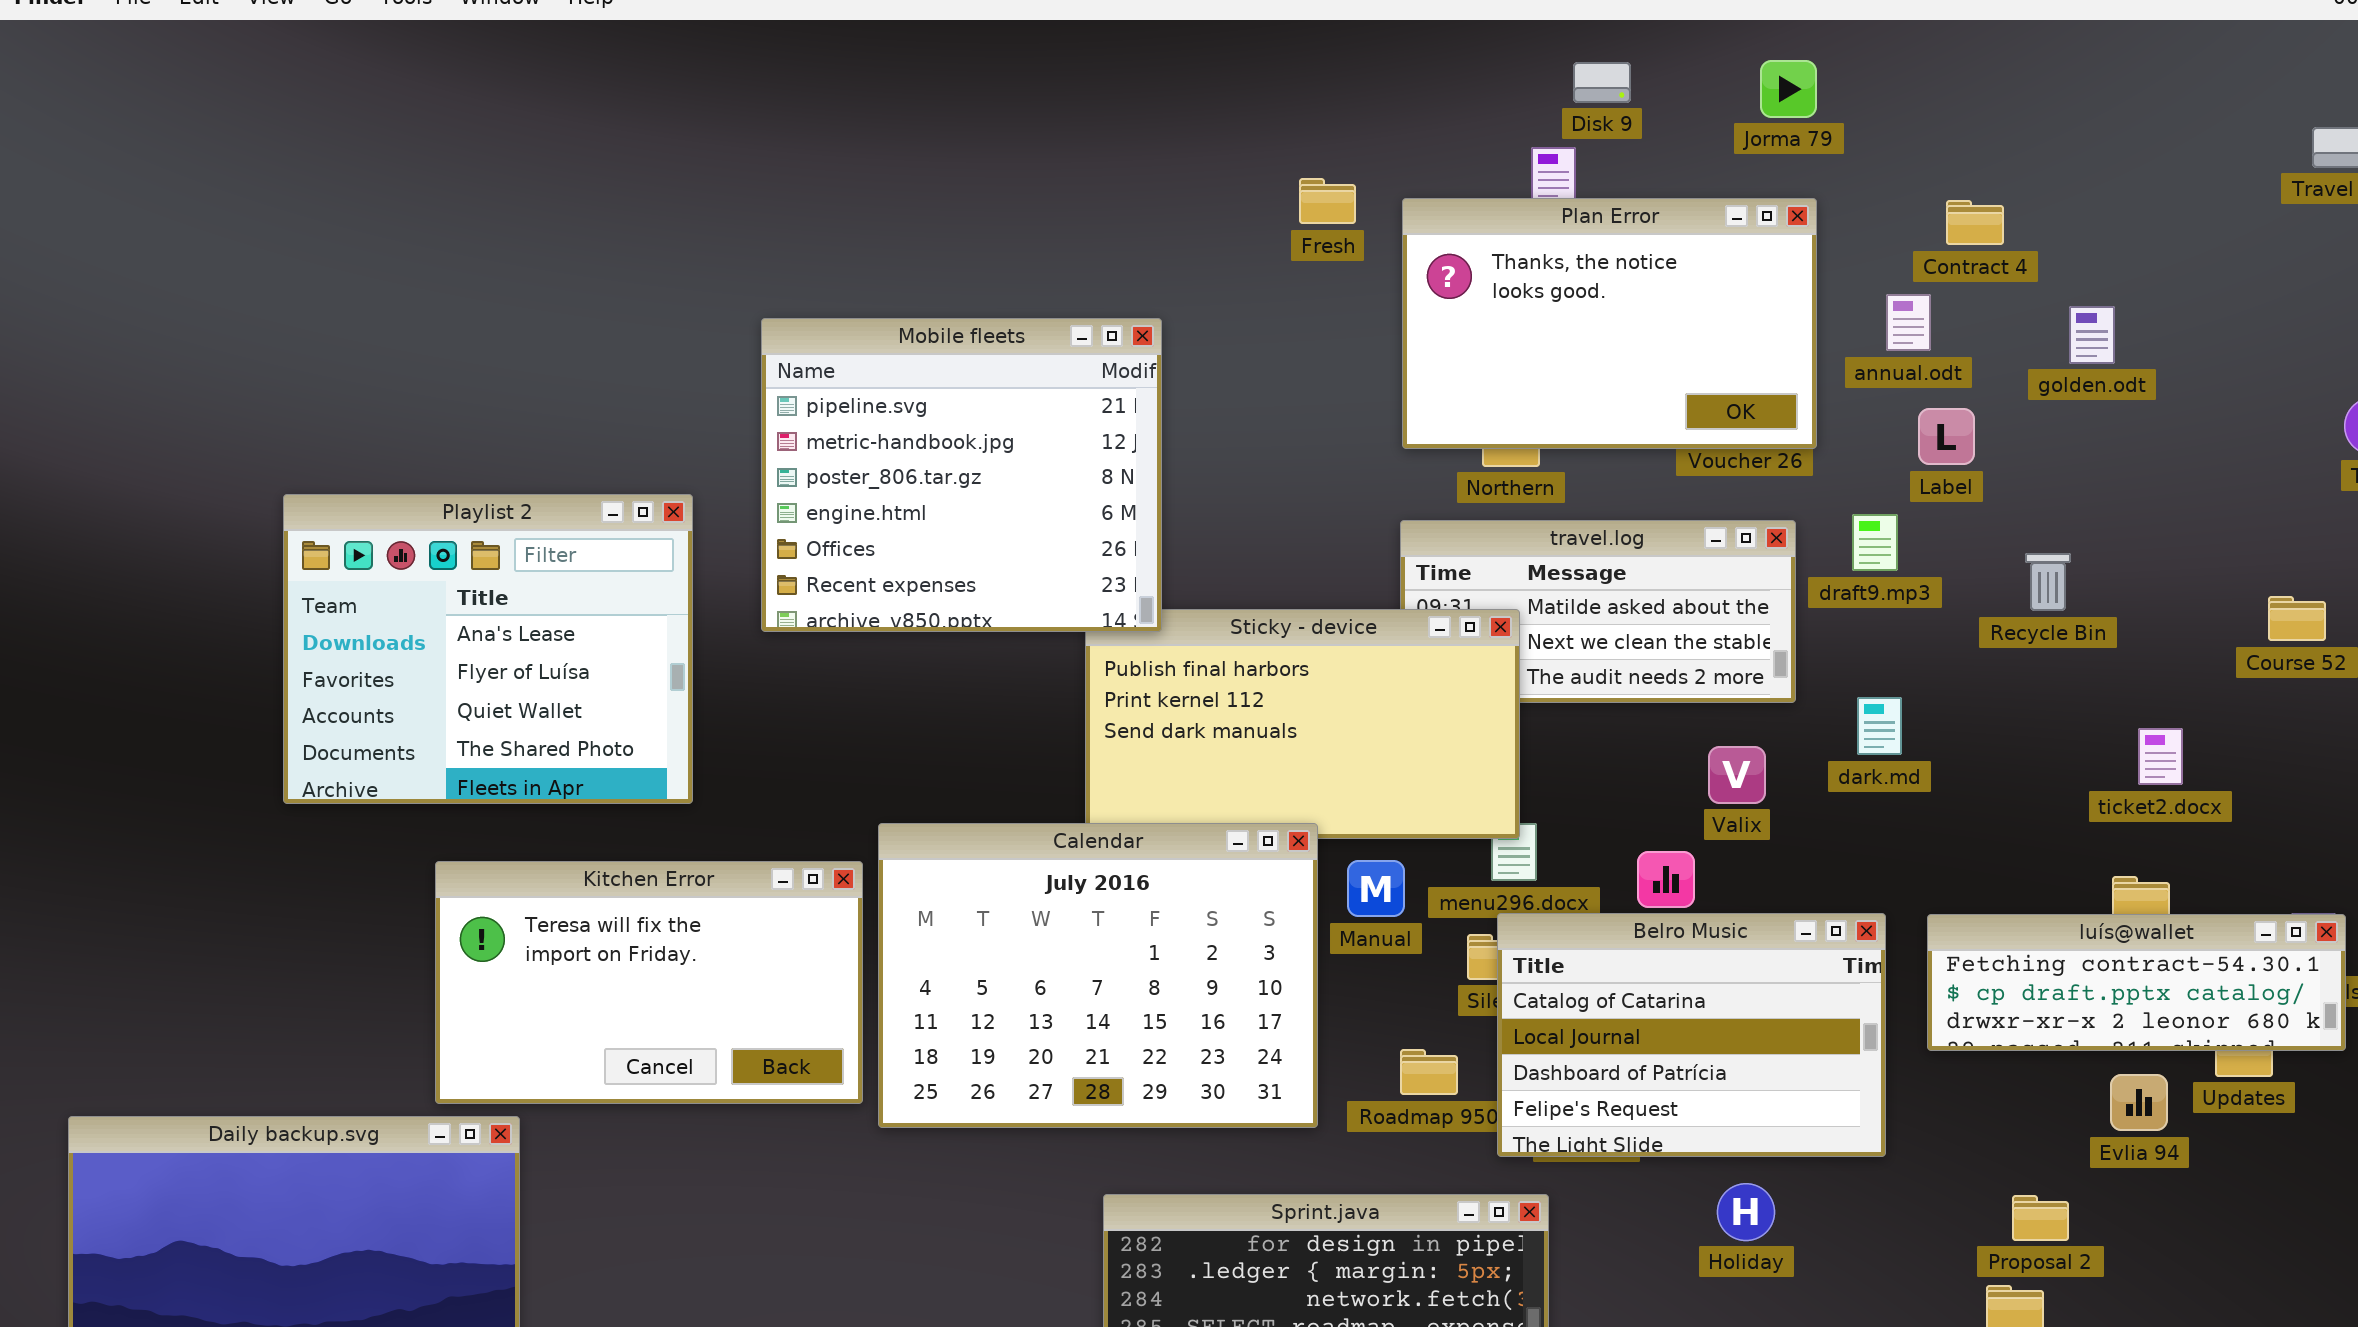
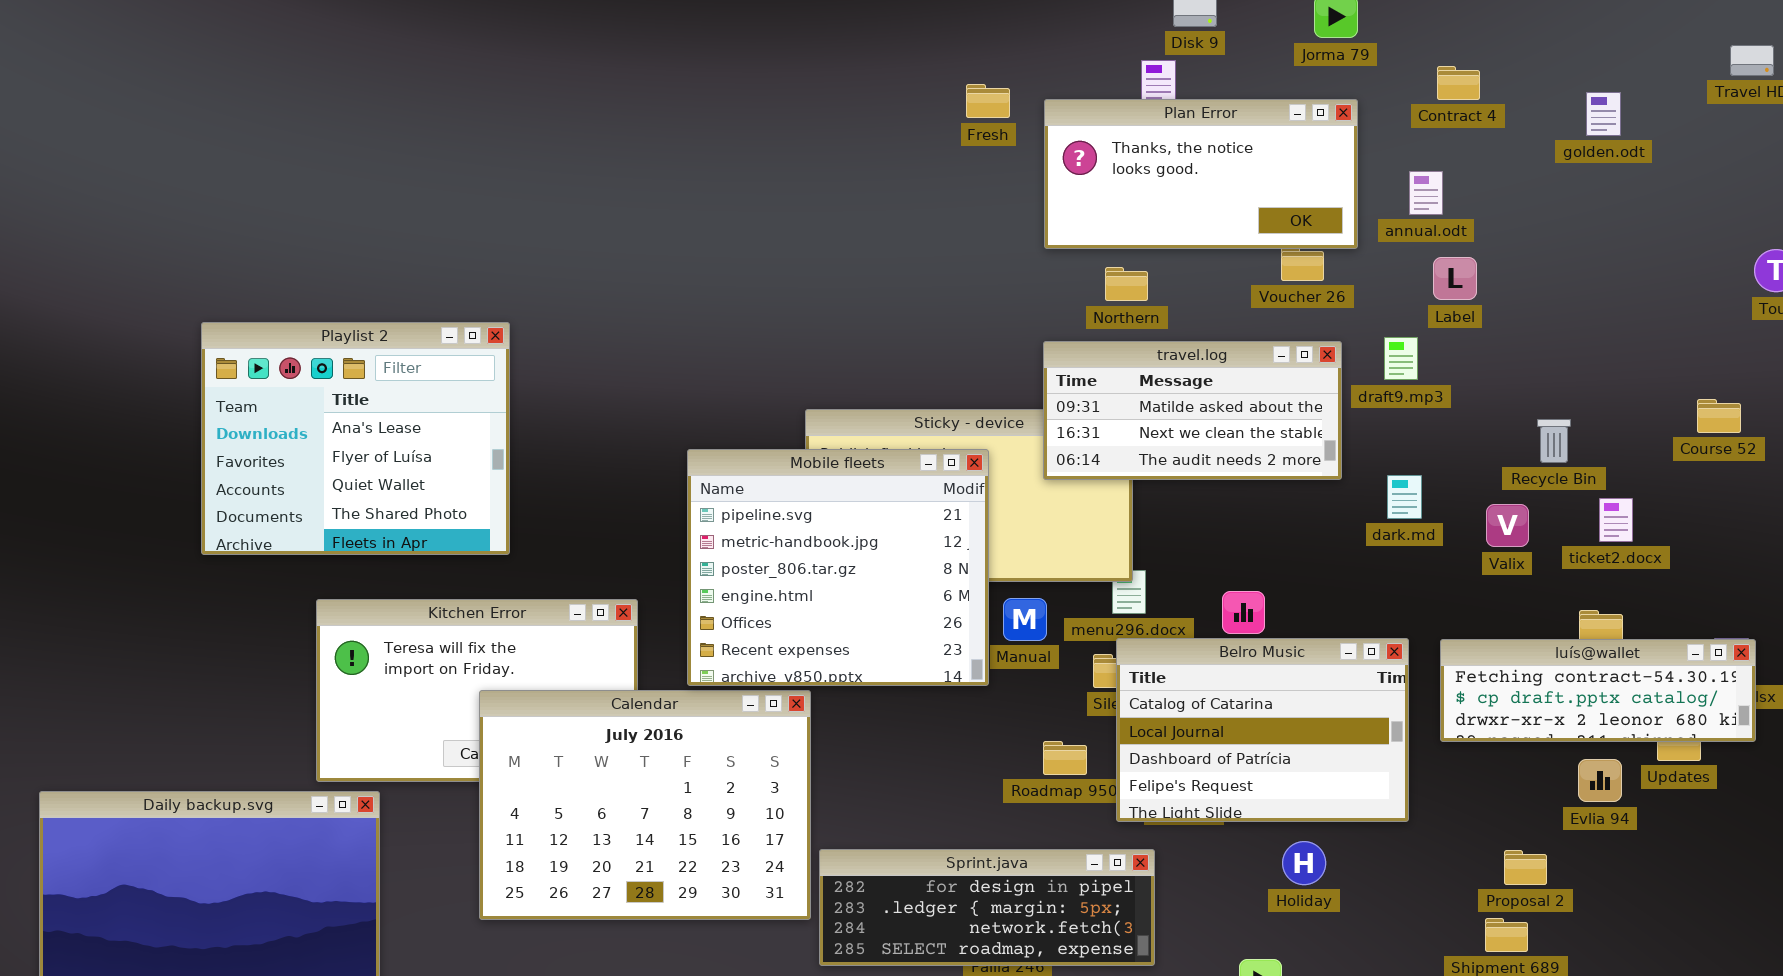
Plan Error: [1402,198,1817,449] -> [1044,99,1358,249], resized
Contract 4: [1946,200,2004,245] -> [1437,66,1480,100], moved
golden.odt: [2069,306,2115,364] -> [1586,92,1621,136], moved
Mobile fleets: [761,318,1162,632] -> [687,449,989,686], moved
travel.log: [1400,520,1796,703] -> [1043,341,1342,480], raised
Recycle Bin: [2025,553,2071,611] -> [1537,419,1571,463], moved
Valix: [1708,746,1766,804] -> [1486,504,1529,547], moved
Calendar: [878,823,1318,1128] -> [479,690,811,920], moved

